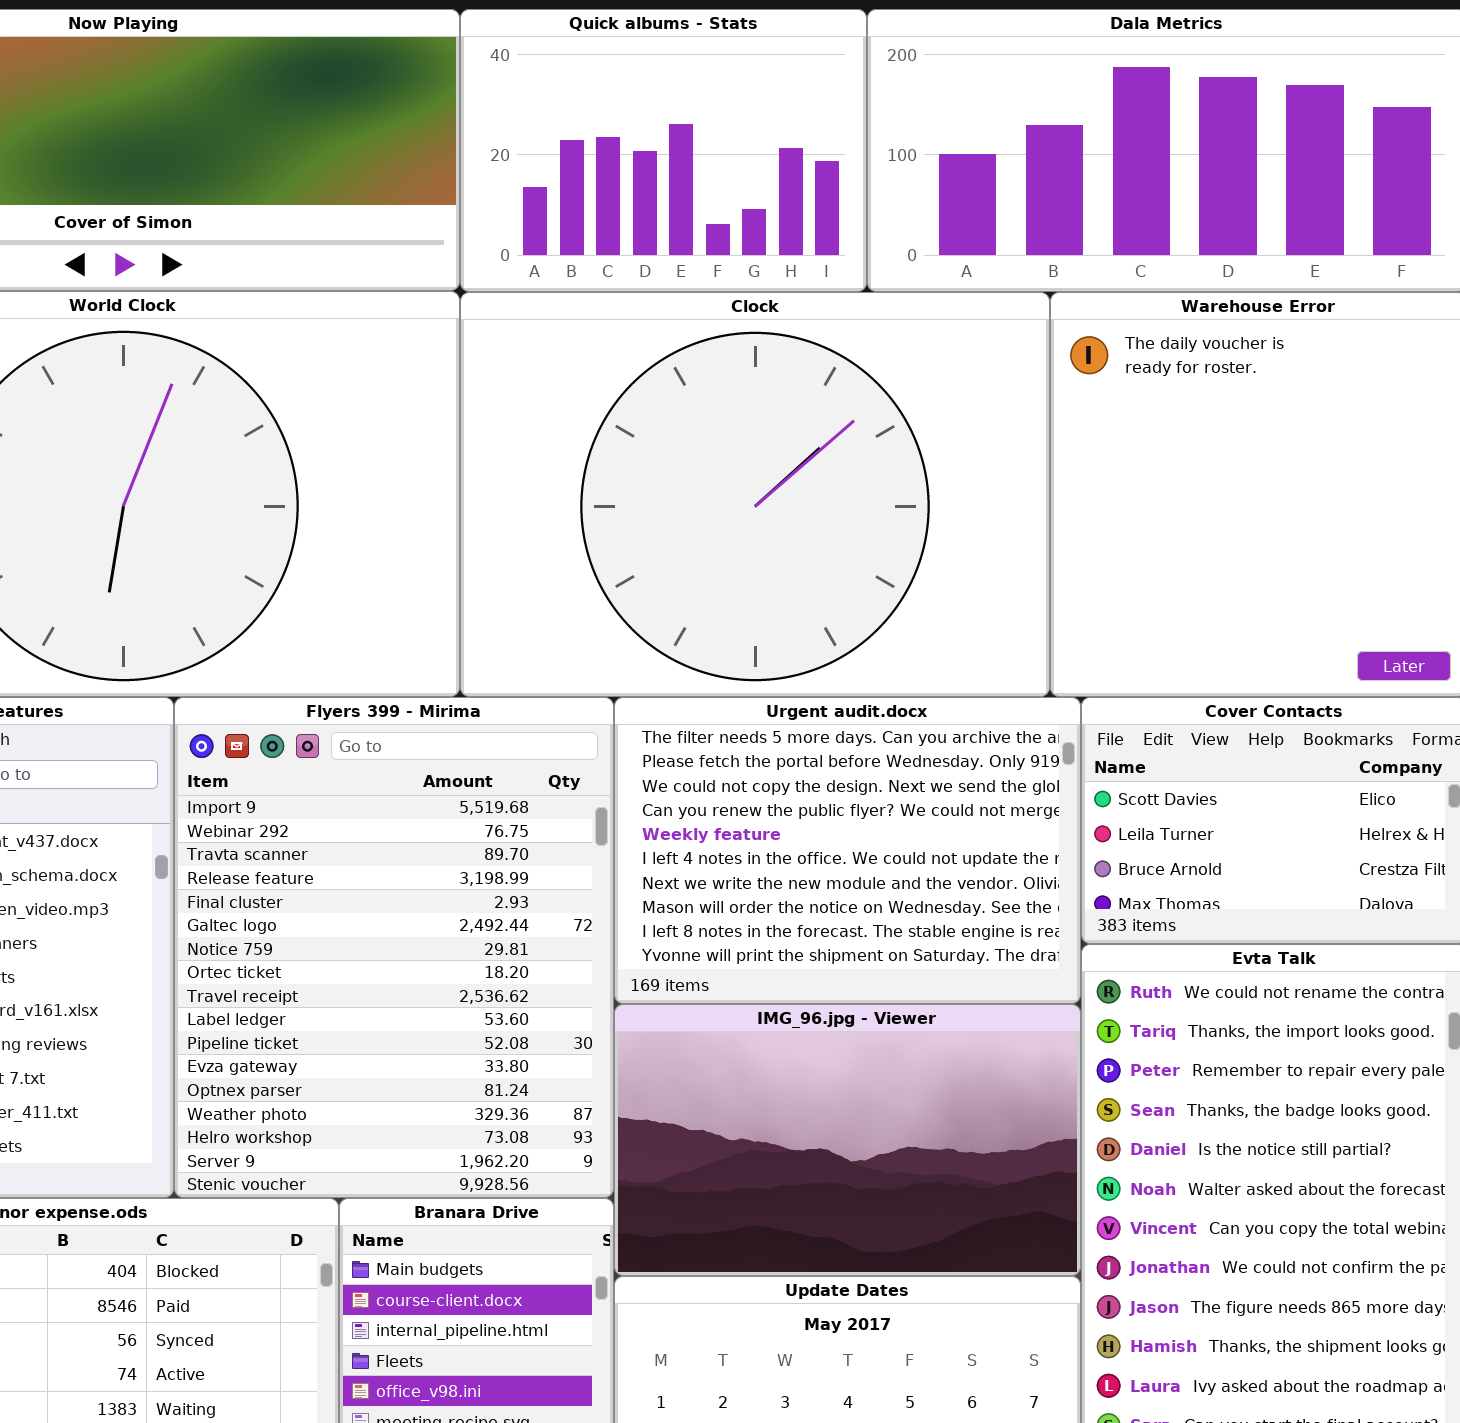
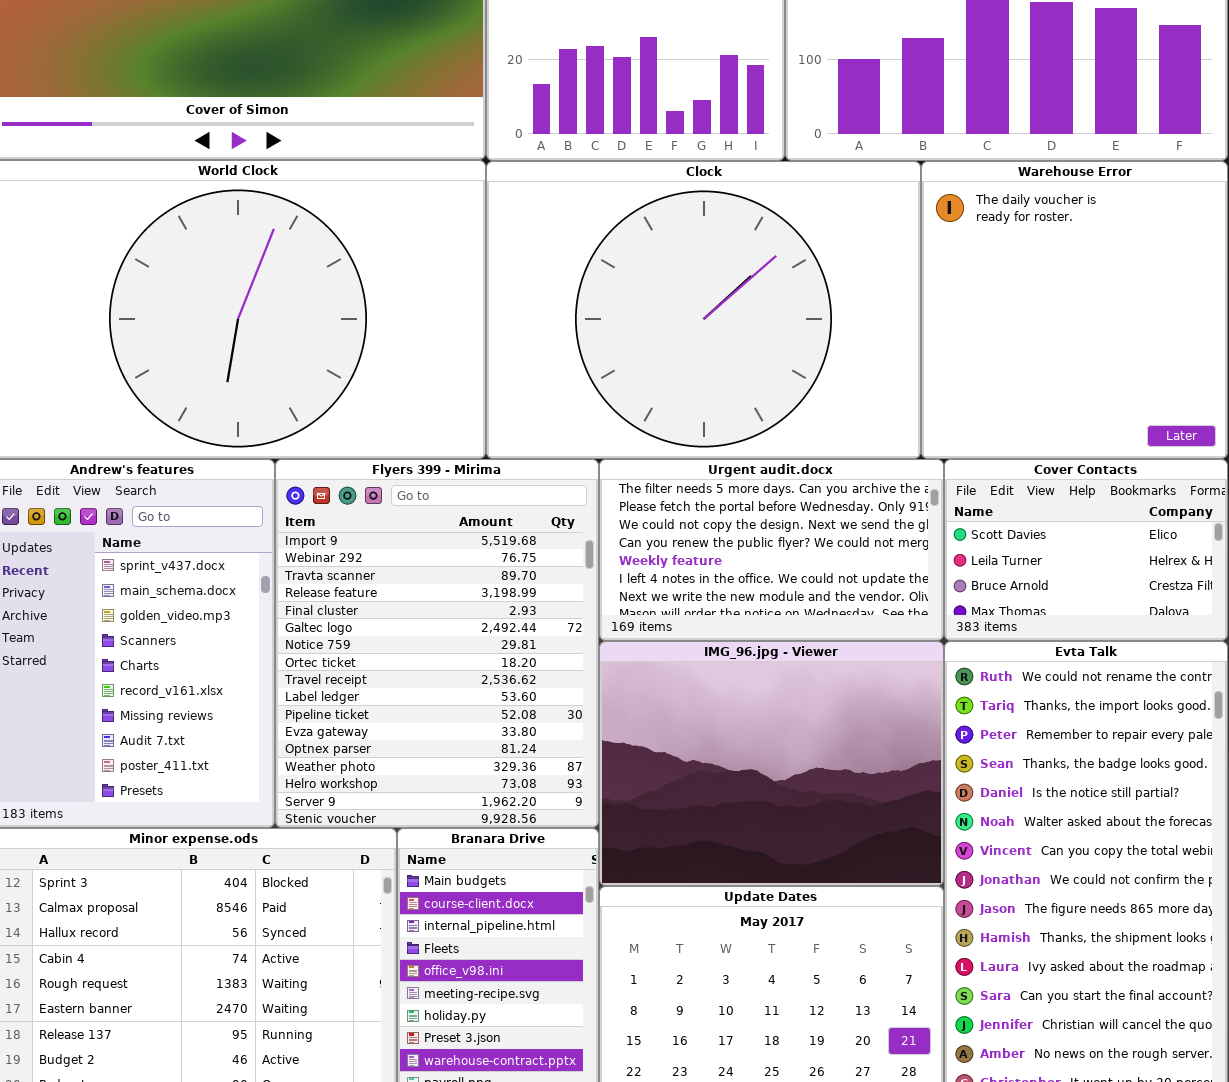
Urgent audit.docx: [614,697,1081,1004] -> [599,459,944,641], resized
IMG_96.jpg - Viewer: [614,1004,1081,1276] -> [599,641,944,886], resized

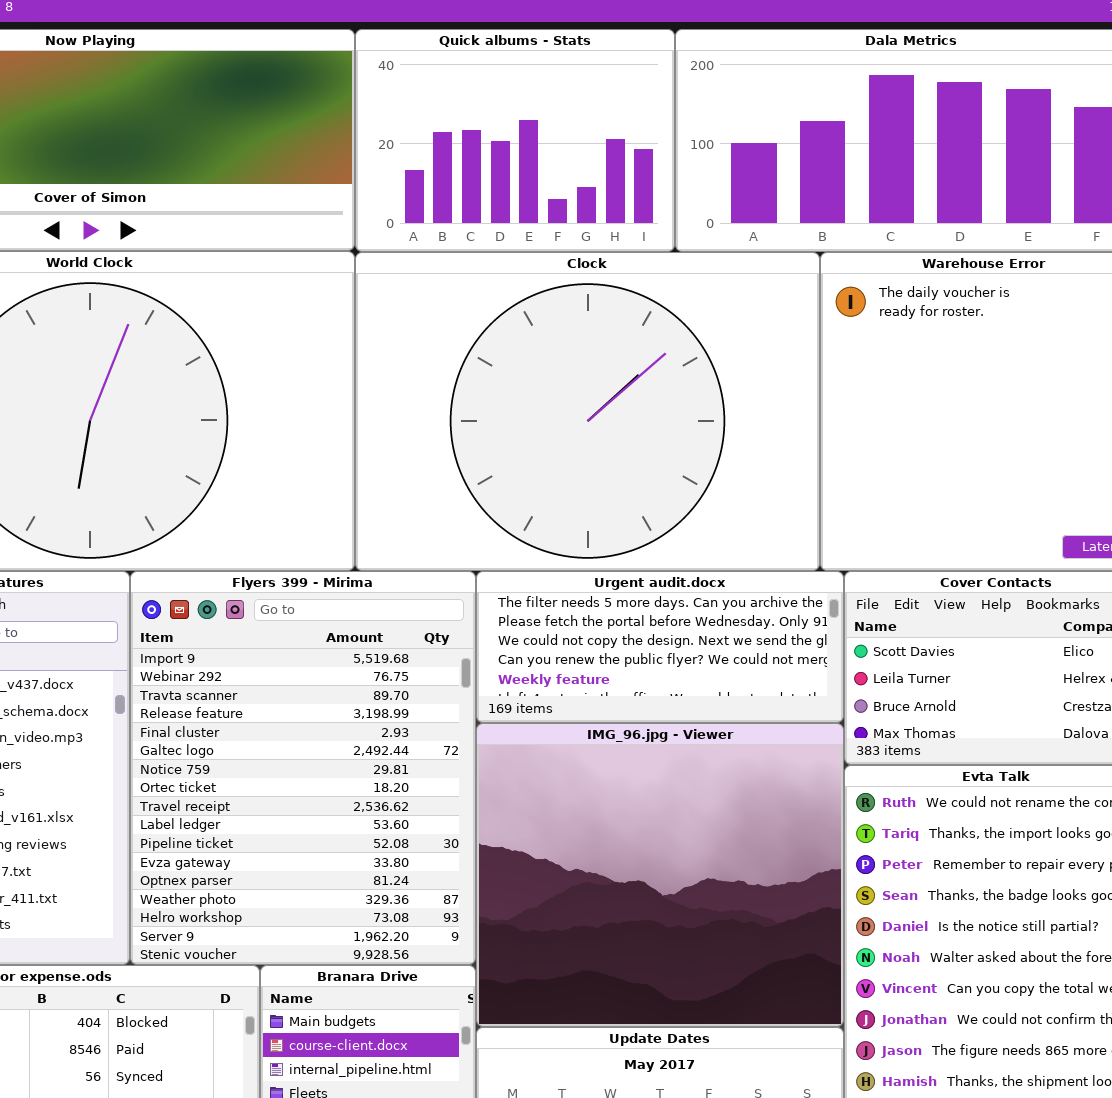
Urgent audit.docx: [599,459,944,641] -> [476,571,844,723], resized
IMG_96.jpg - Viewer: [599,641,944,886] -> [476,723,844,1027], resized

